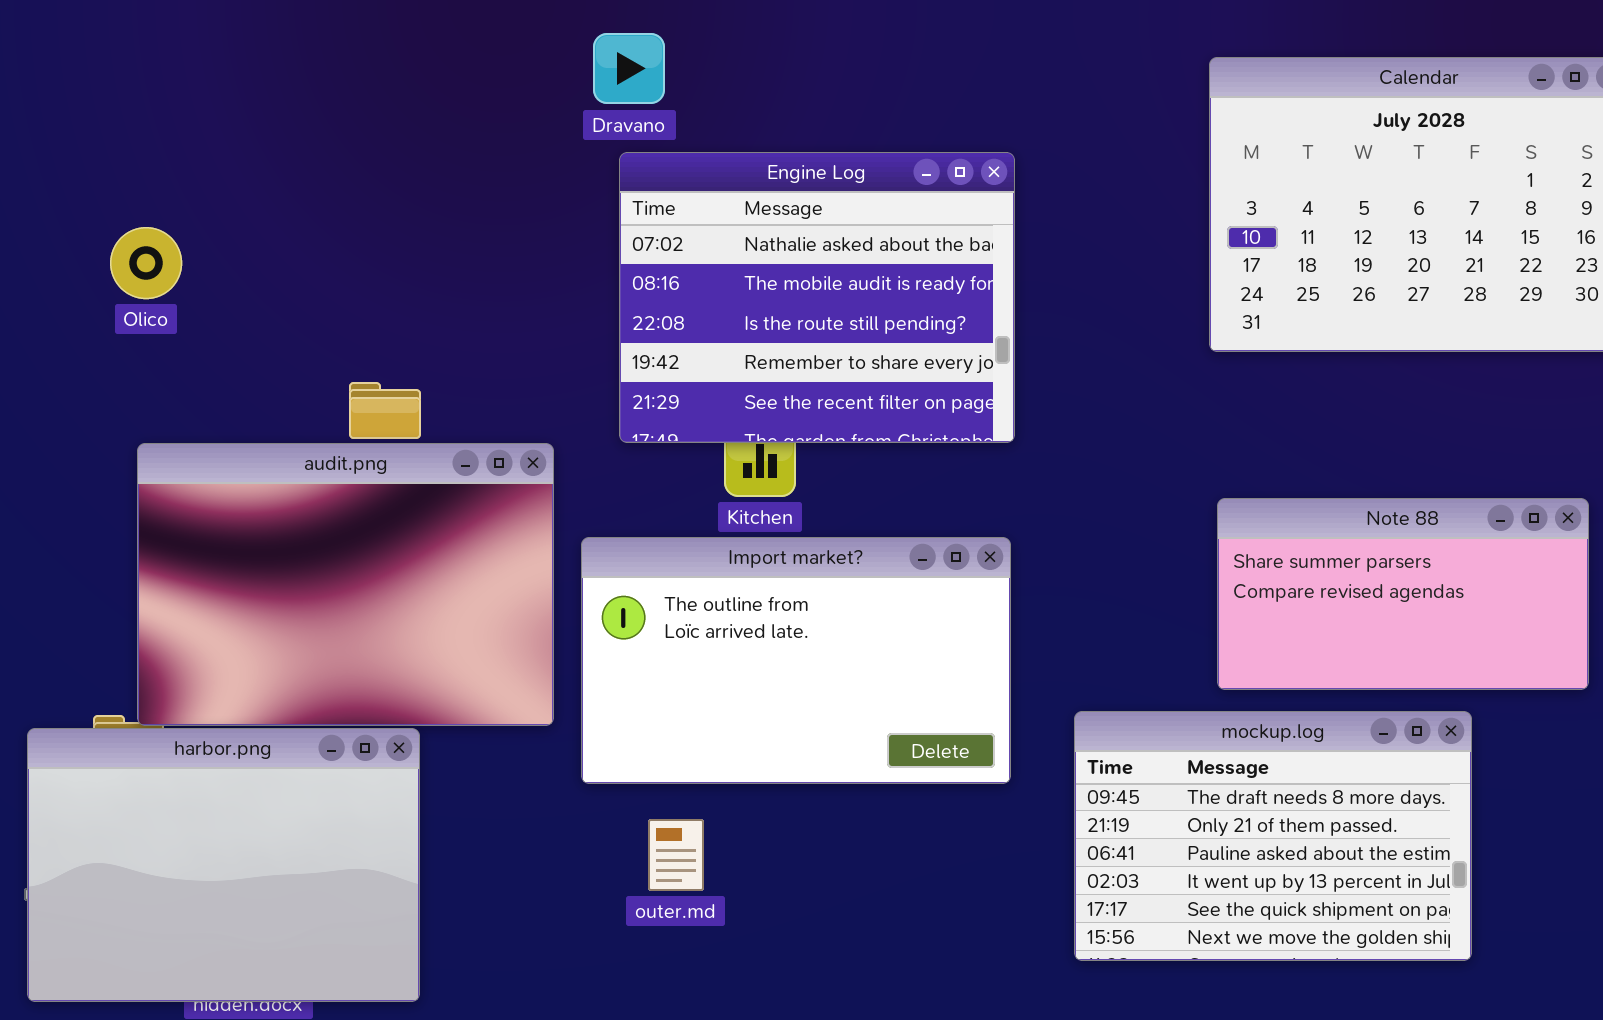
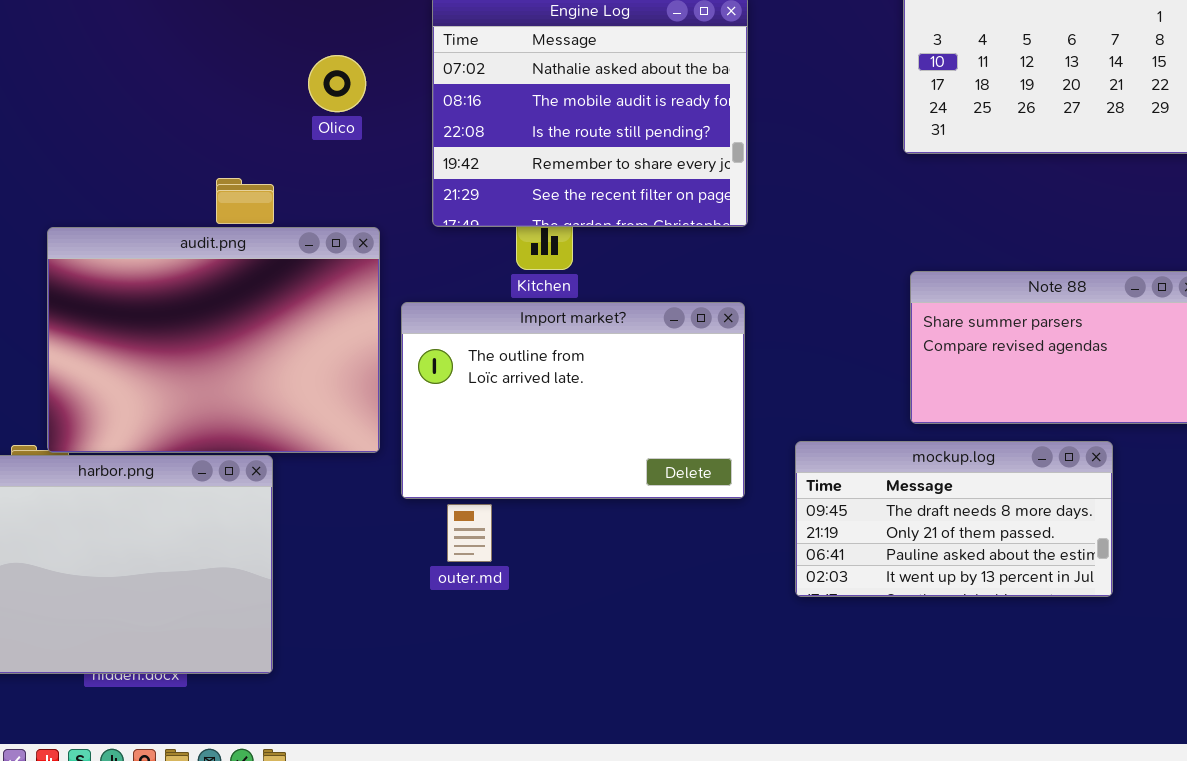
Olico: [110,227,182,299] -> [308,55,366,112], moved
mockup.log: [1074,711,1472,961] -> [795,441,1113,597], resized
outer.md: [648,819,704,891] -> [447,504,492,562], moved

